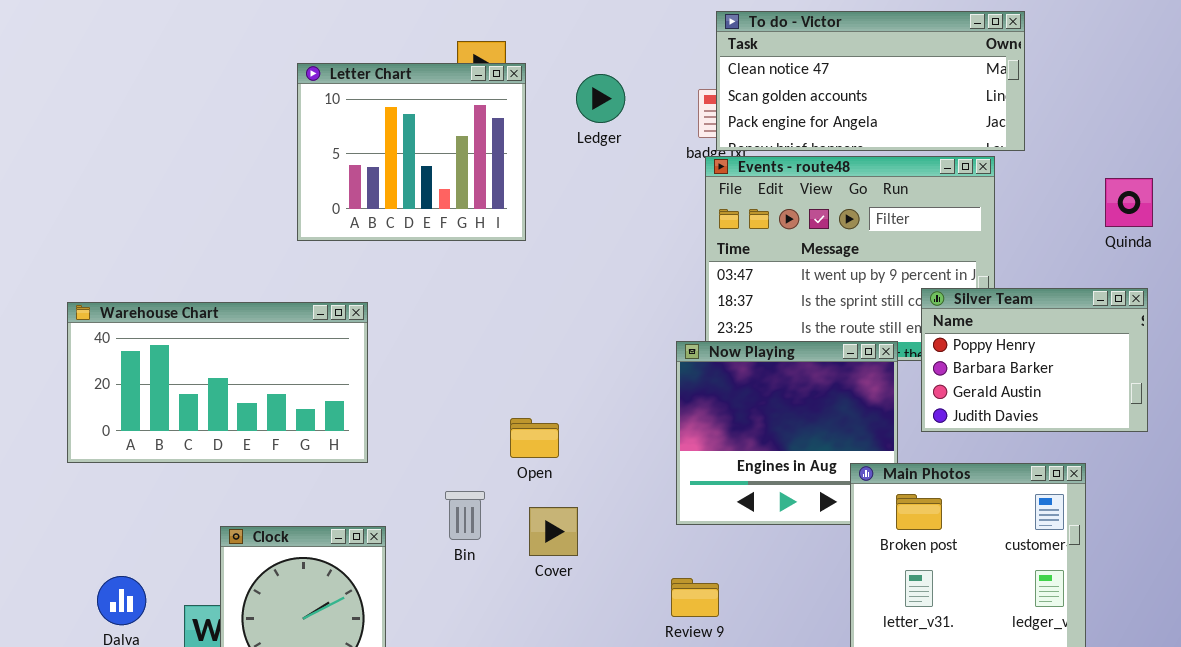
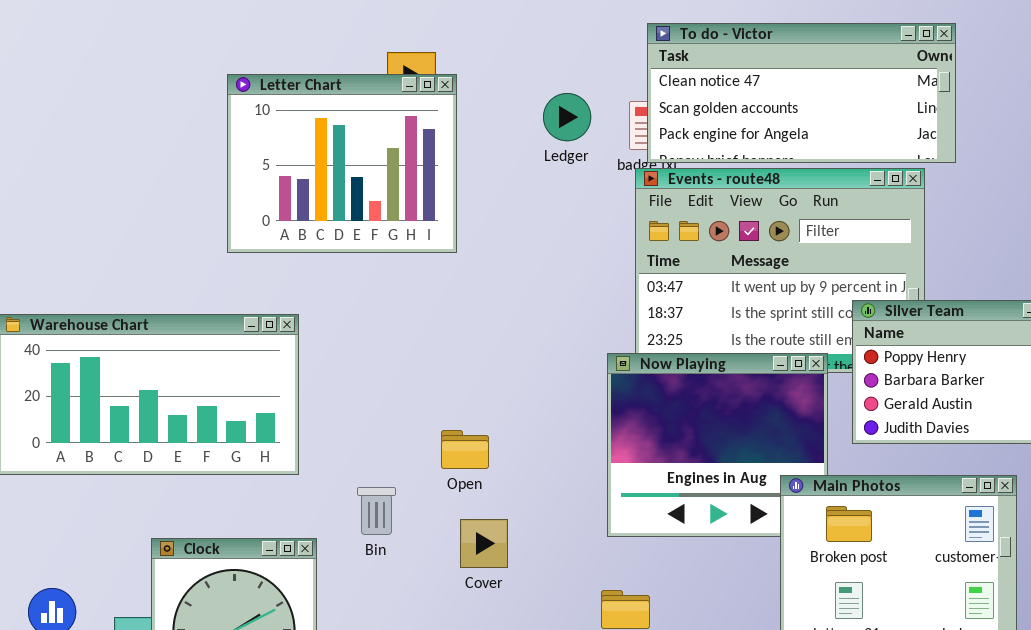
Ledger: [576,74,625,123] -> [543,93,591,141], moved
Bin: [445,491,485,540] -> [357,487,396,535], moved

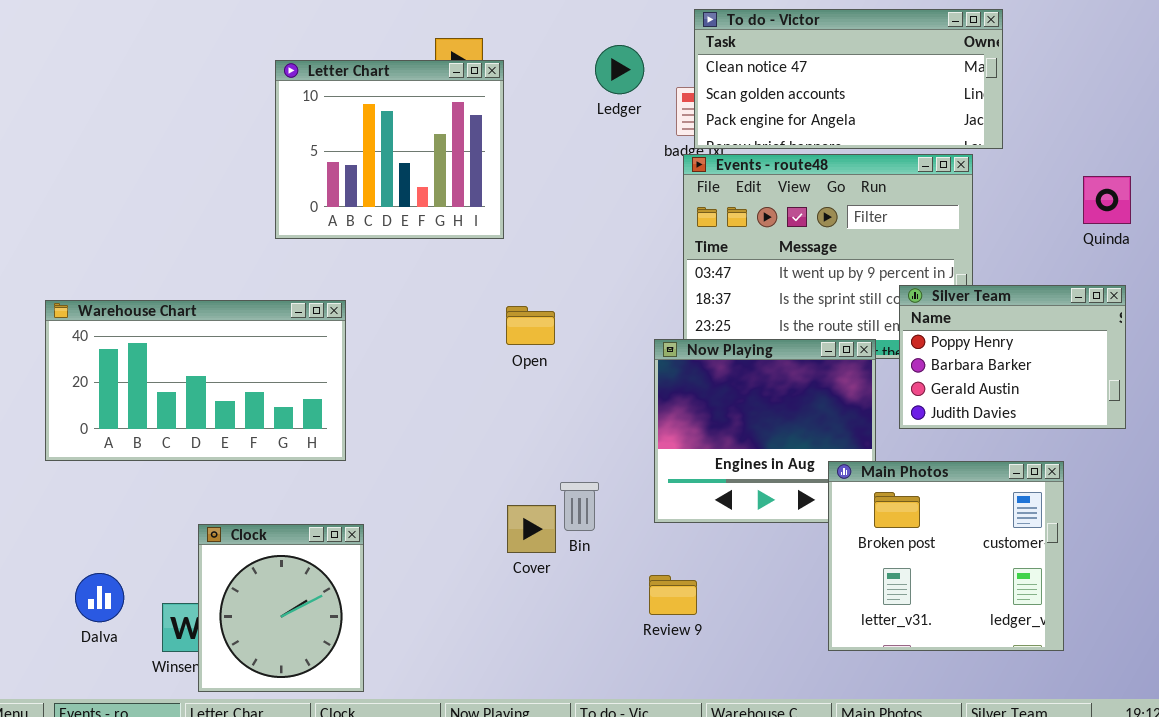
Ledger: [543,93,591,141] -> [595,45,644,94], moved
Open: [441,430,489,469] -> [506,306,555,345], moved
Bin: [357,487,396,535] -> [560,482,599,531], moved

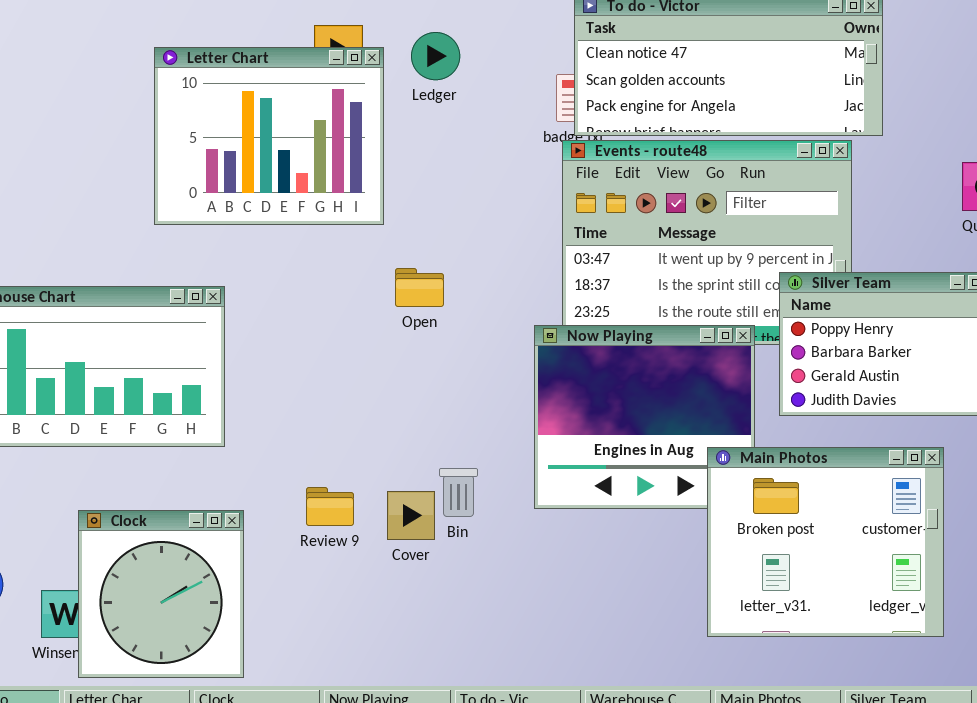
Ledger: [595,45,644,94] -> [411,32,460,80], moved
Open: [506,306,555,345] -> [395,268,444,307], moved
Review 9: [649,575,697,615] -> [306,487,354,526], moved

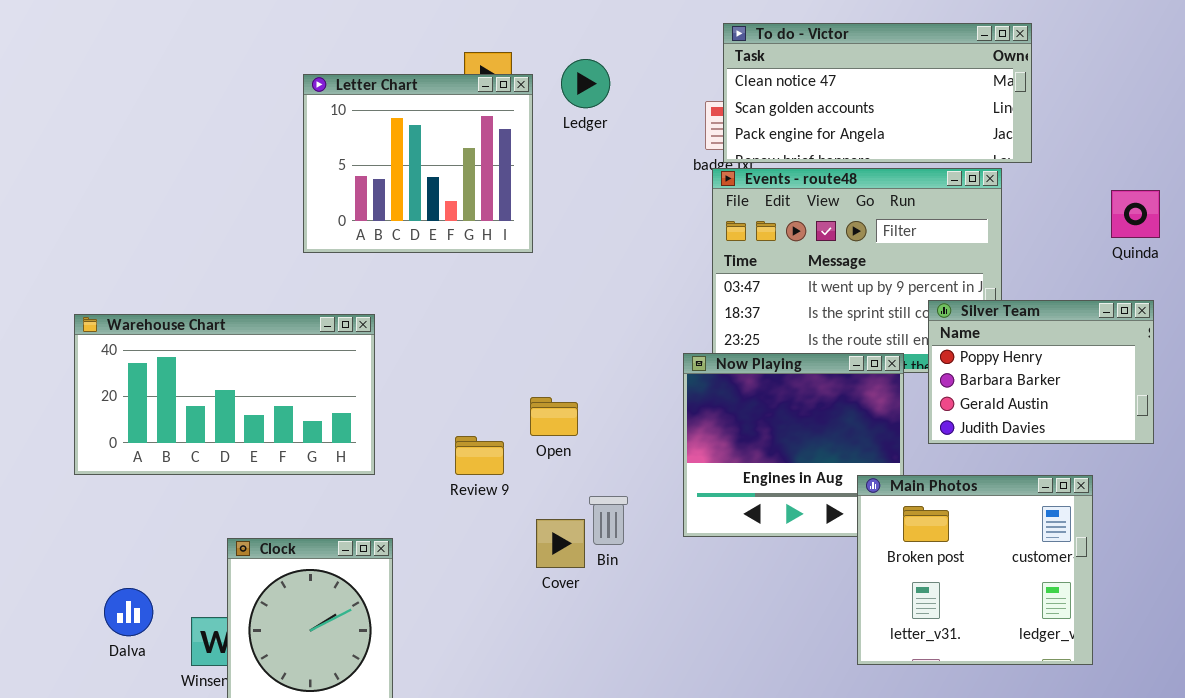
Open: [395,268,444,307] -> [530,397,578,436], moved
Review 9: [306,487,354,526] -> [455,436,504,475], moved

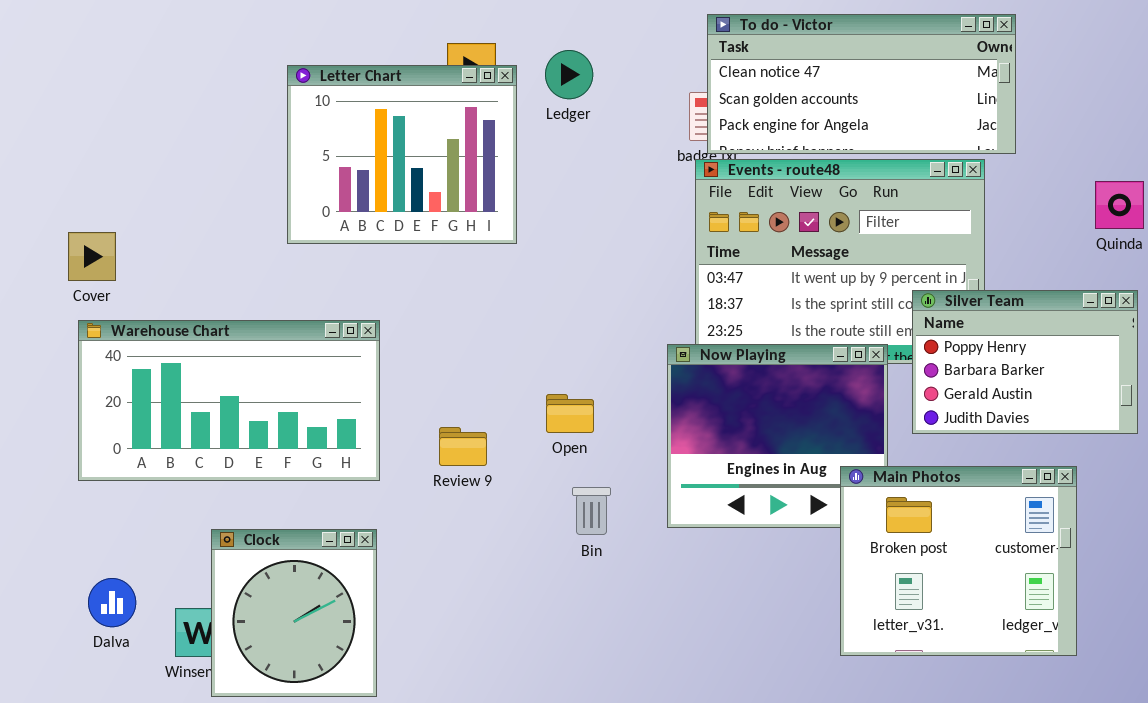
Warehouse Chart: [74,314,375,475] -> [78,320,380,481], moved
Open: [530,397,578,436] -> [546,394,594,433], moved
Cover: [536,519,585,568] -> [68,232,116,281], moved

